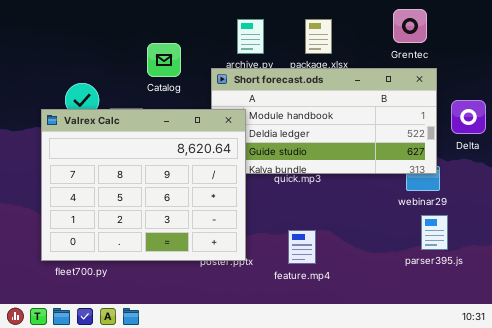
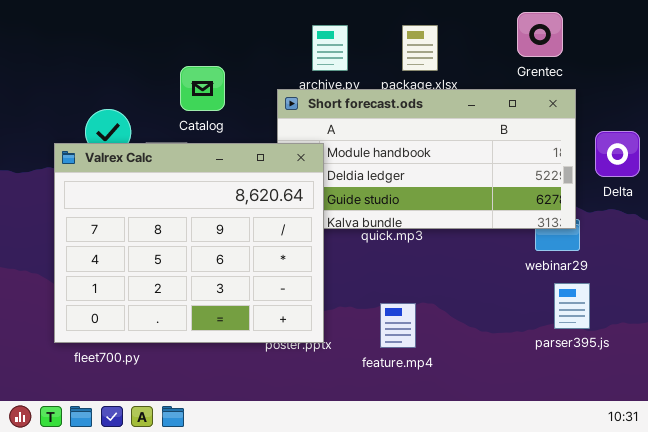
Catalog: [147,43,181,77] -> [180,66,225,111], moved

